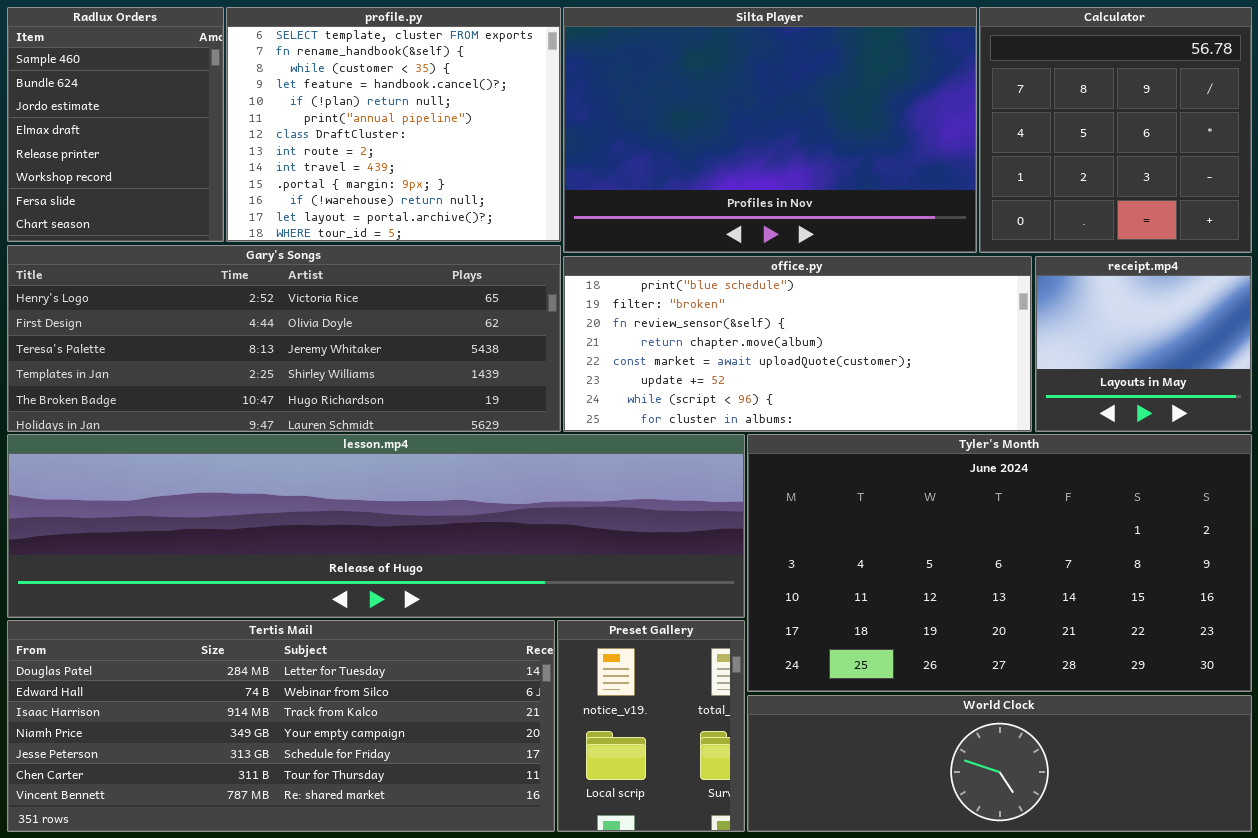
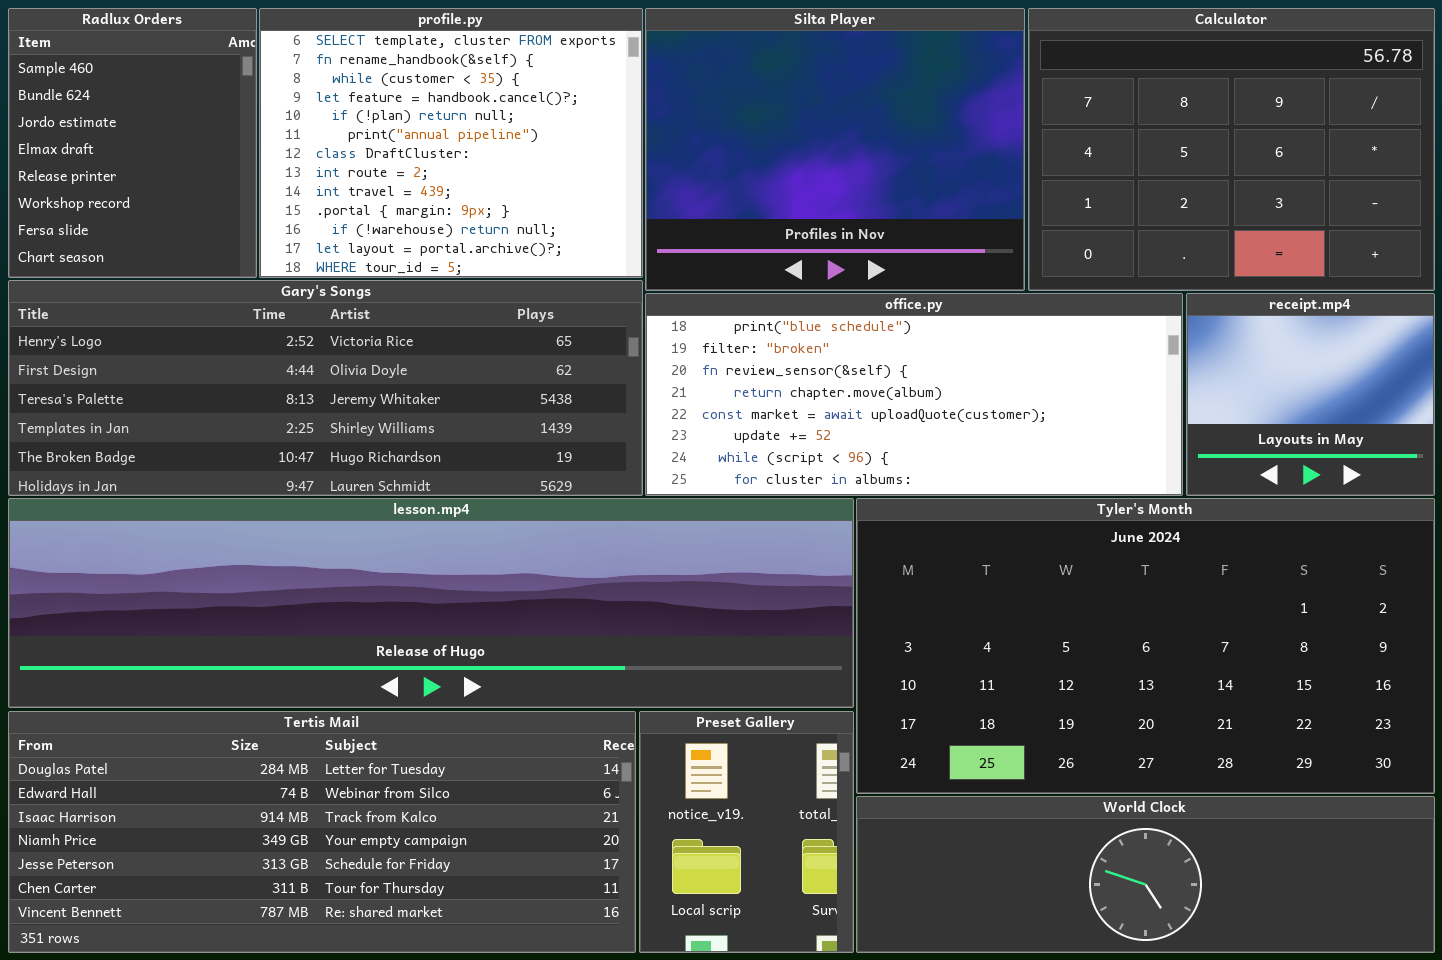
Silta Player: [563,7,977,253] -> [645,8,1025,291], resized
Calculator: [979,7,1252,253] -> [1028,8,1435,291], resized

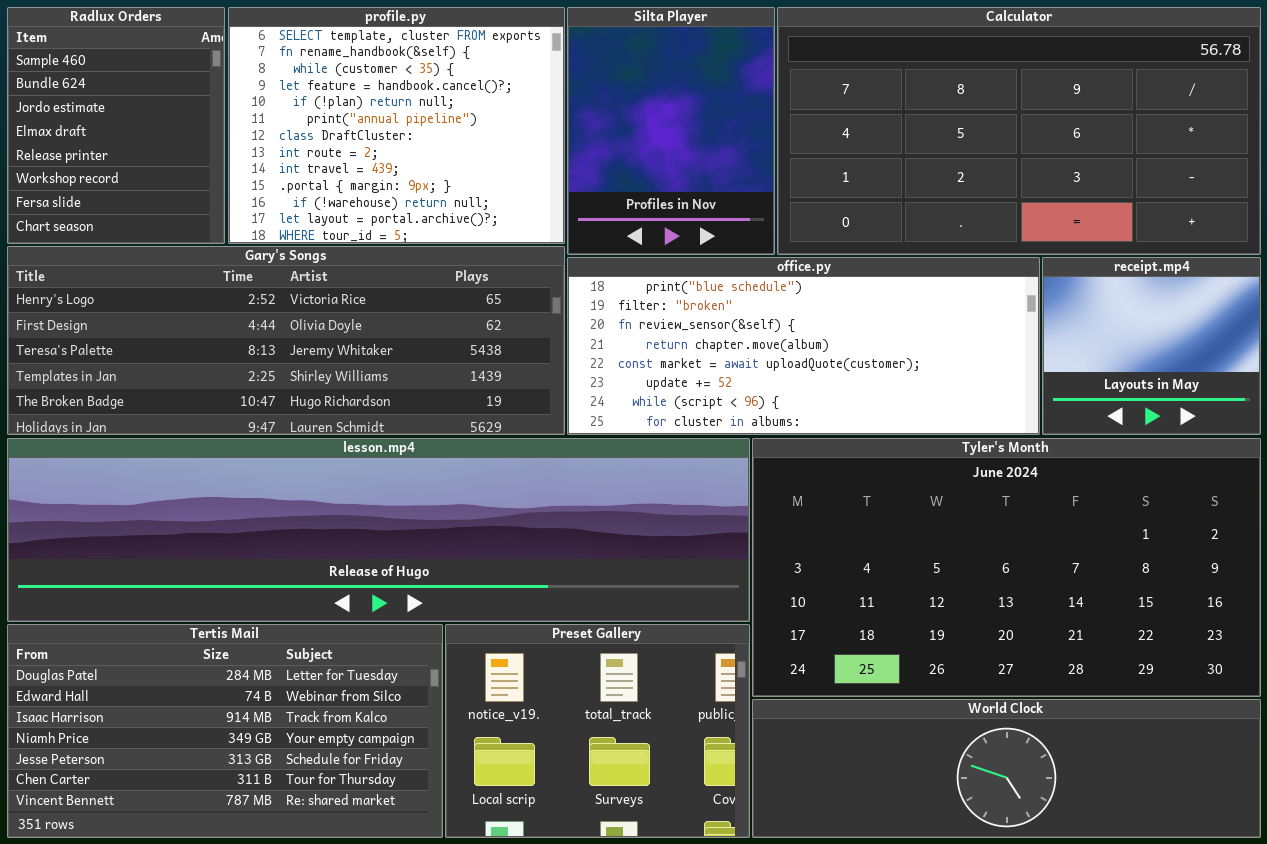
Silta Player: [645,8,1025,291] -> [567,7,775,255], resized
Calculator: [1028,8,1435,291] -> [777,7,1261,255], resized
Tertis Mail: [8,711,636,953] -> [7,624,443,838], resized
Preset Gallery: [639,711,854,953] -> [445,624,750,838], resized

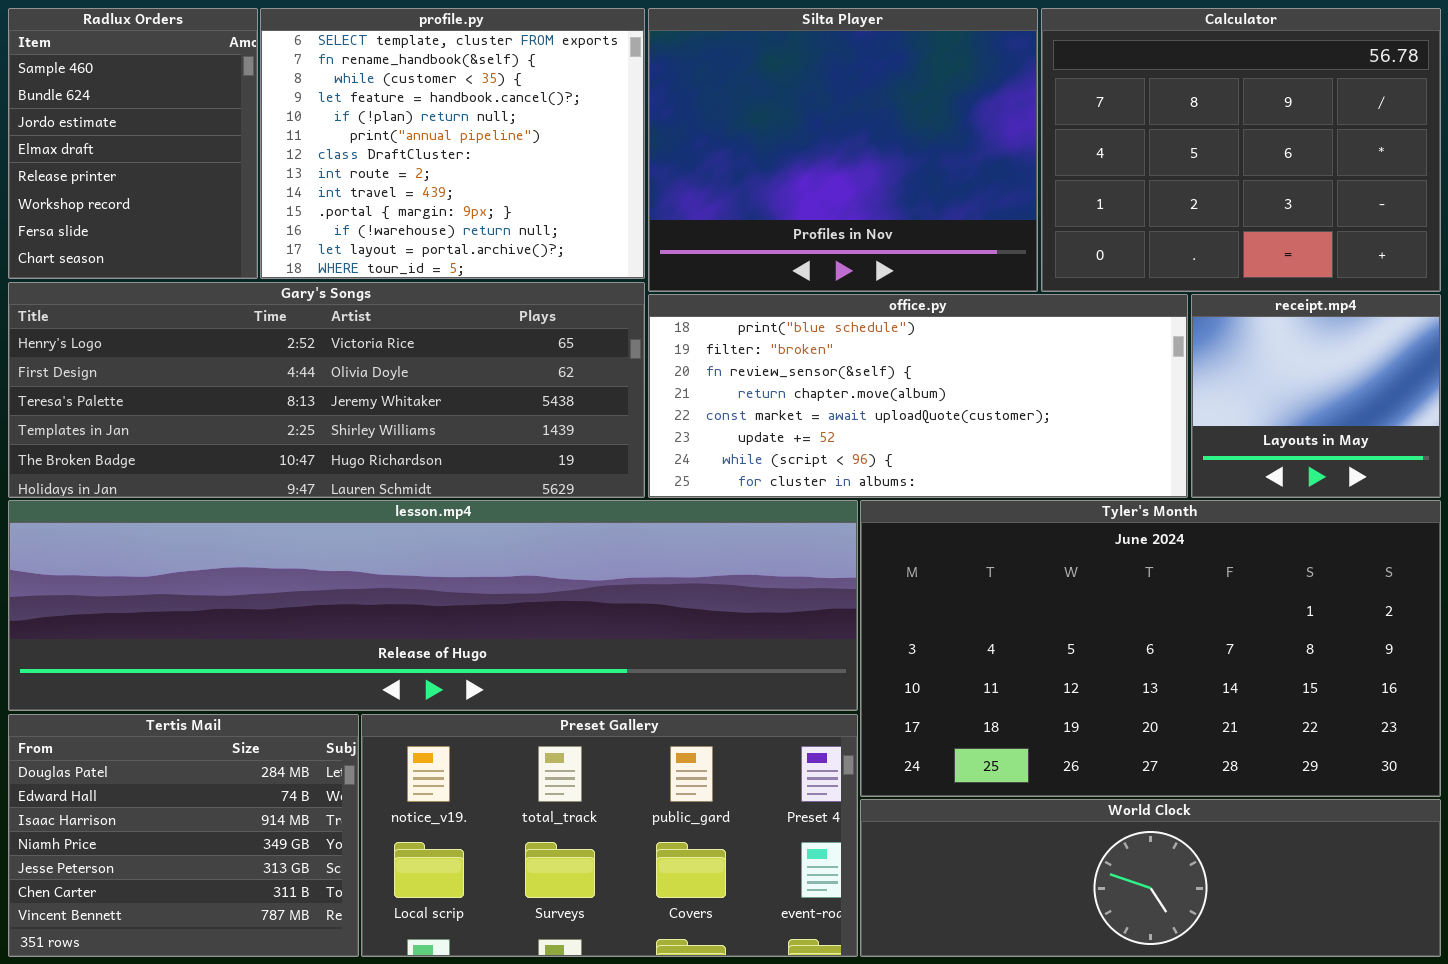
Silta Player: [567,7,775,255] -> [648,8,1038,292], resized
Calculator: [777,7,1261,255] -> [1041,8,1441,292], resized
Tertis Mail: [7,624,443,838] -> [8,714,359,957], resized
Preset Gallery: [445,624,750,838] -> [361,714,858,957], resized

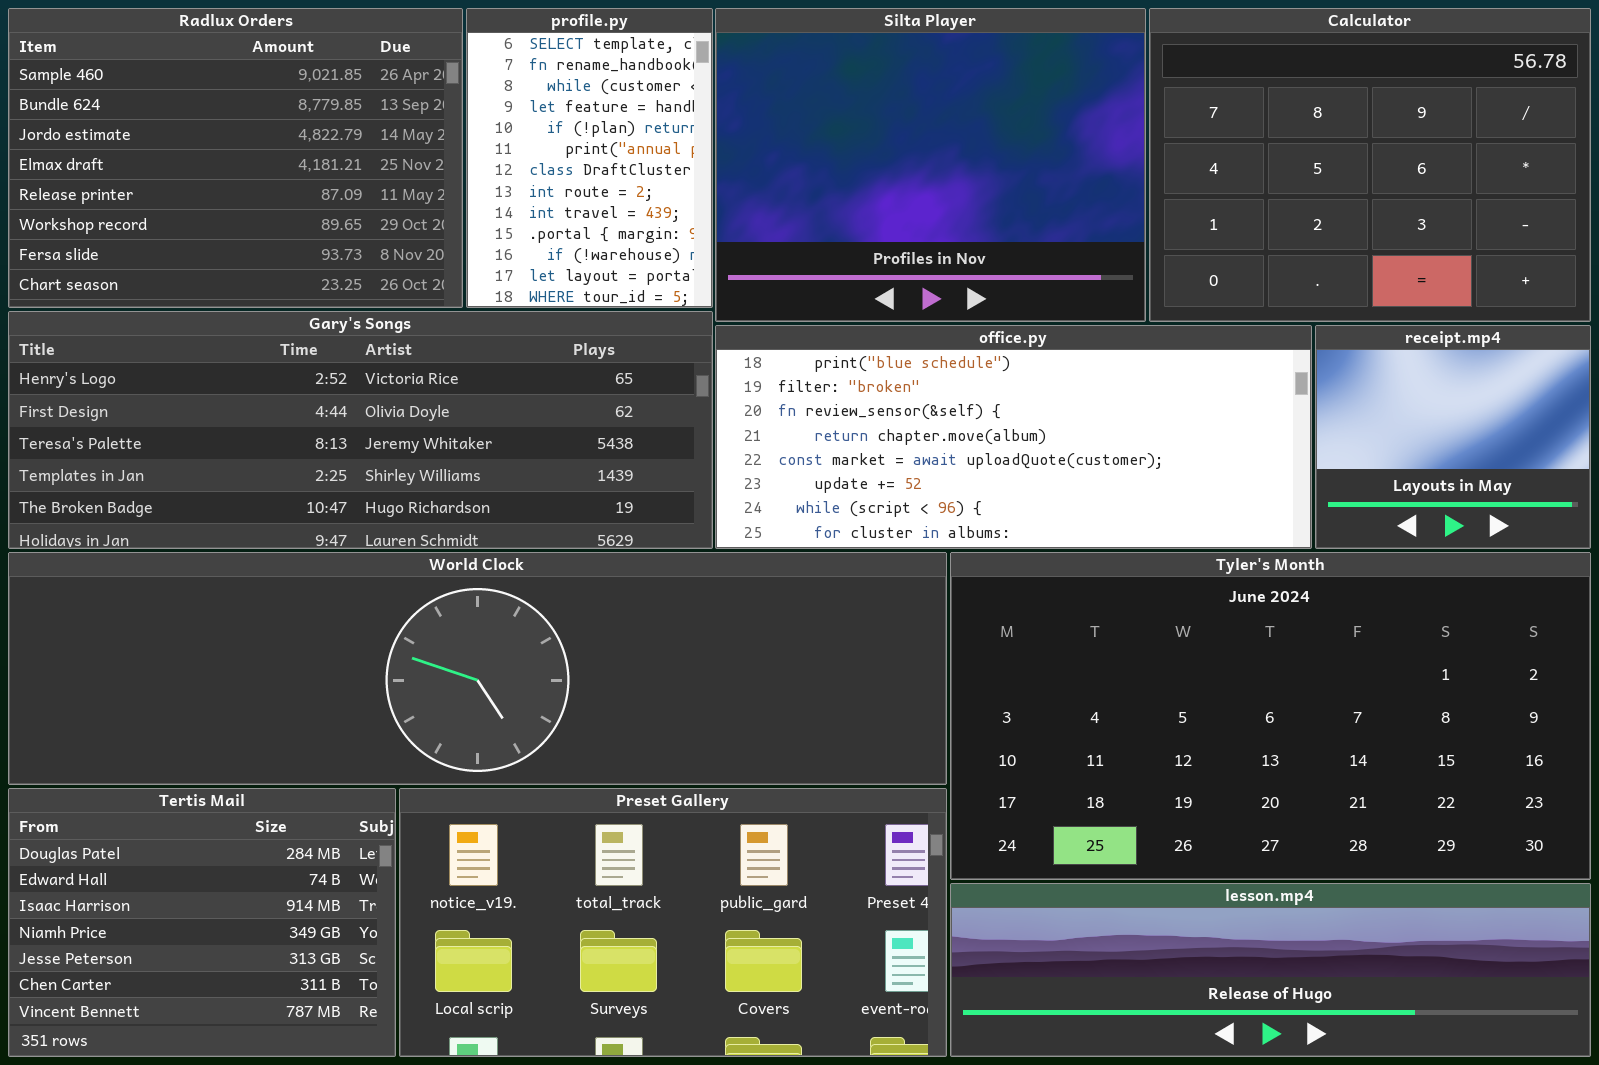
Radlux Orders: [8,8,258,279] -> [8,8,463,308], resized
profile.py: [260,8,645,279] -> [466,8,713,308], resized
lesson.mp4: [8,500,858,711] -> [950,883,1591,1057], moved, resized
World Clock: [860,799,1441,957] -> [8,552,947,785], moved, resized

